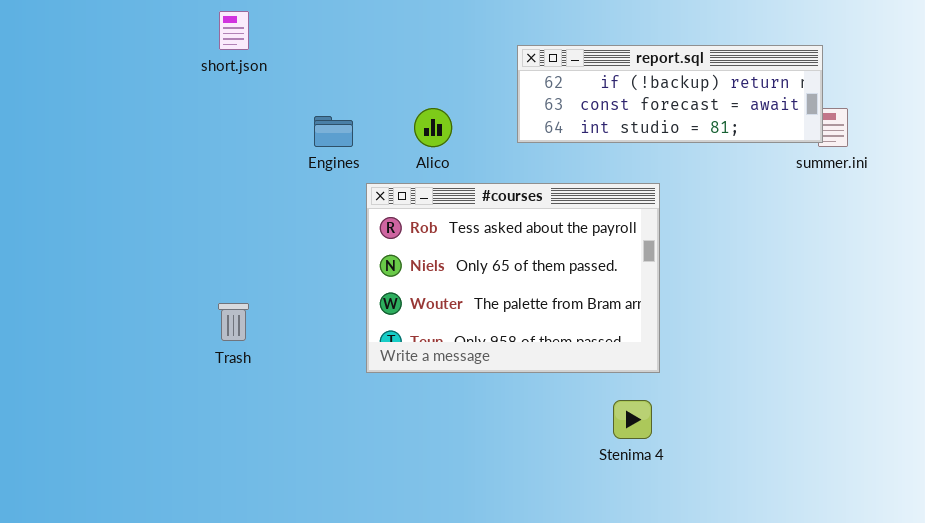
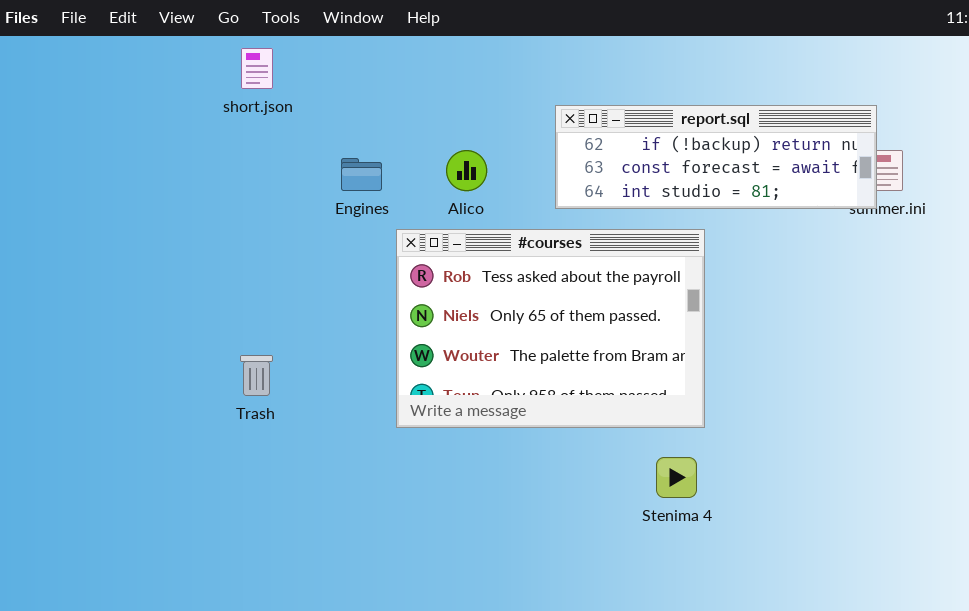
report.sql: [517,45,823,143] -> [555,105,877,209], moved

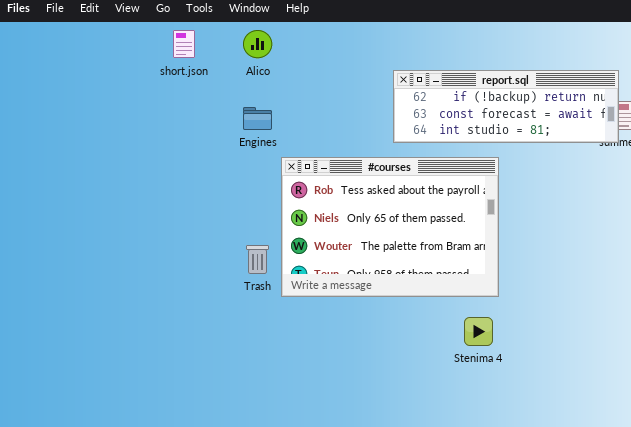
Alico: [446,150,487,191] -> [243,30,272,58], moved
Trash: [240,355,273,396] -> [246,245,269,274], moved

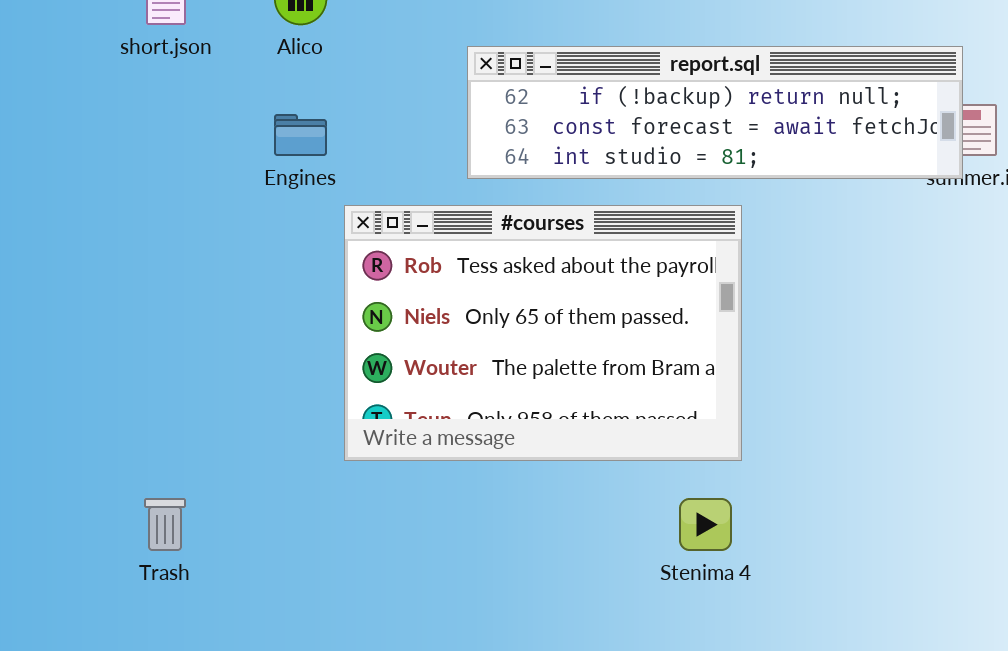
report.sql: [393,70,619,143] -> [467,46,963,179], resized
Trash: [246,245,269,274] -> [144,498,186,551], moved

